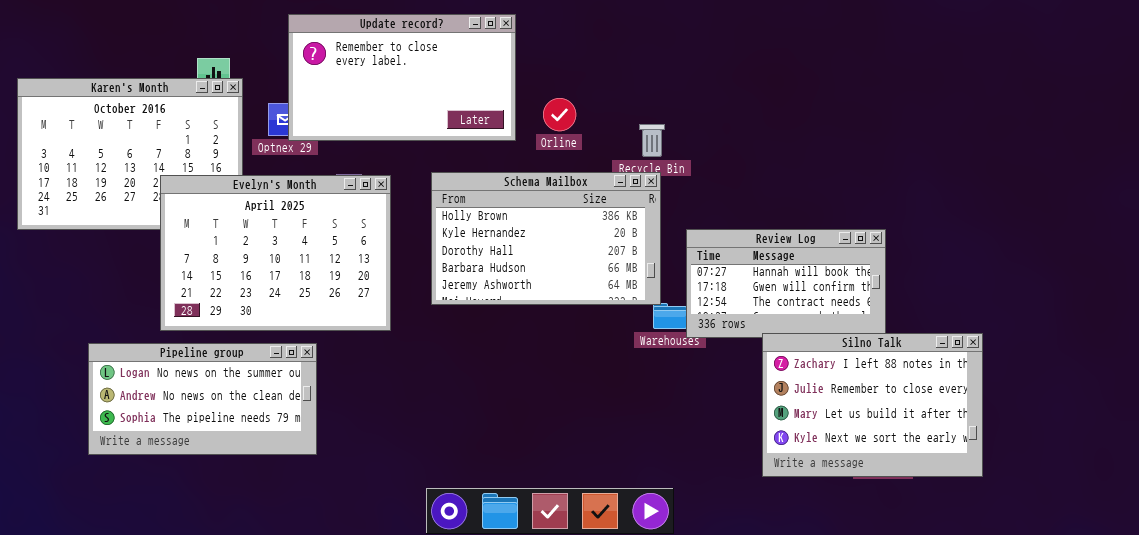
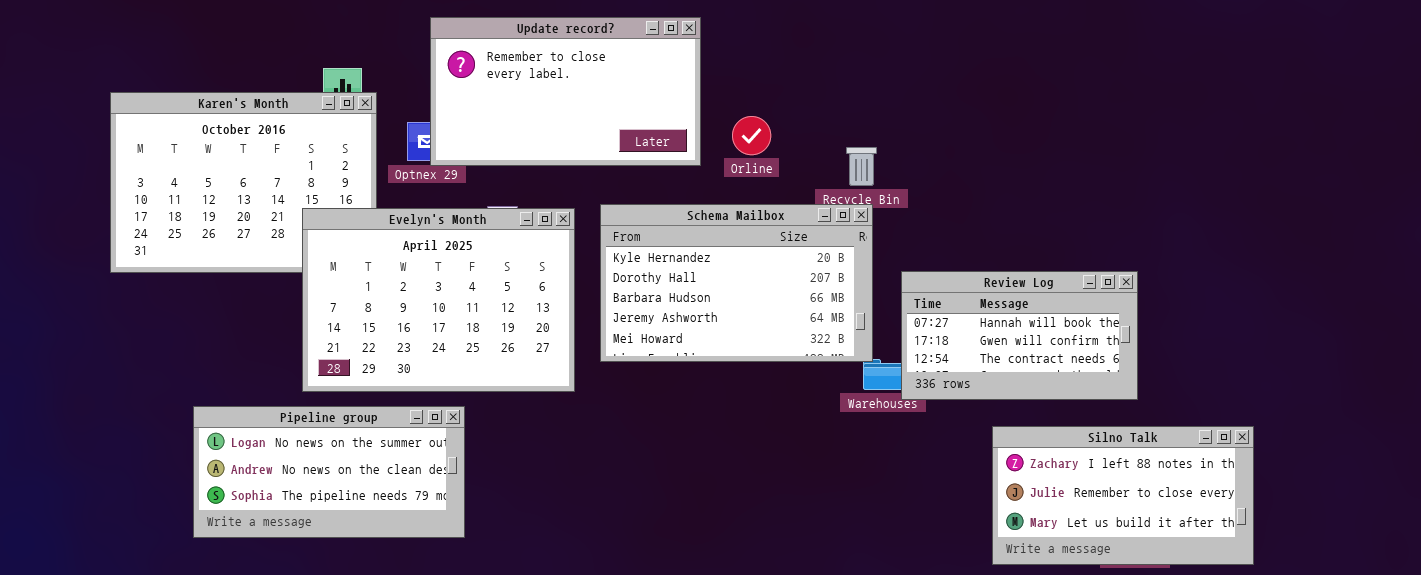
Schema Mailbox: [431,172,661,305] -> [600,204,873,362], scrolled down 1 row
Evelyn's Month: [160,175,391,331] -> [302,208,575,392], moved
Silno Talk: [762,333,983,477] -> [992,426,1254,565], resized

